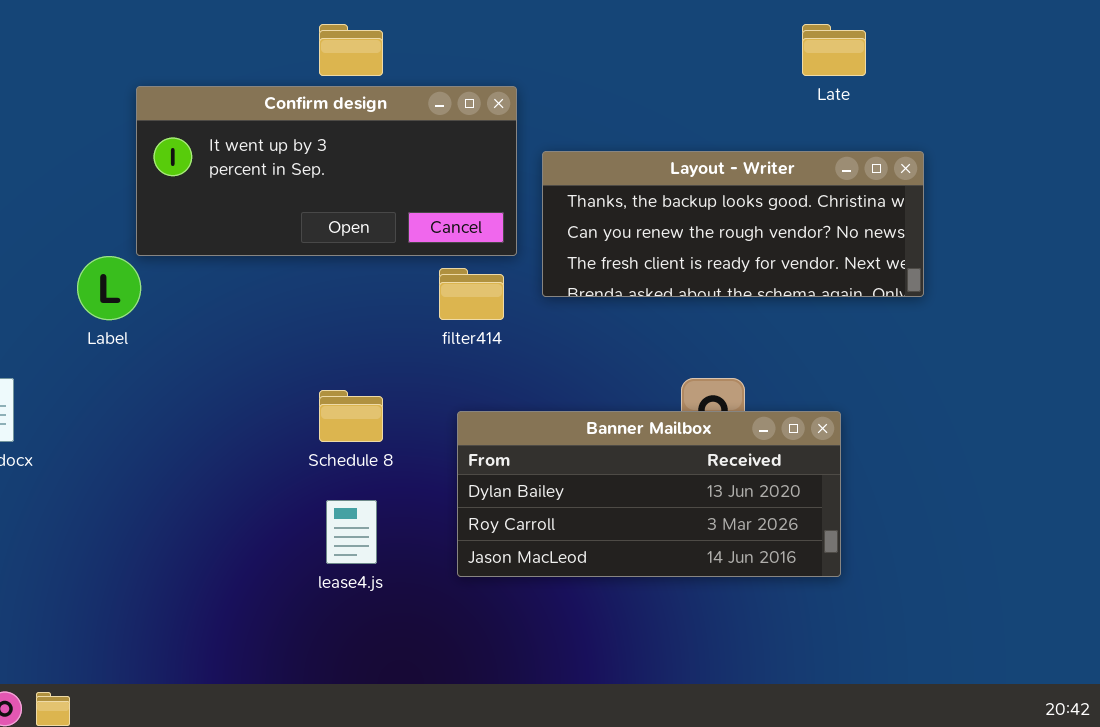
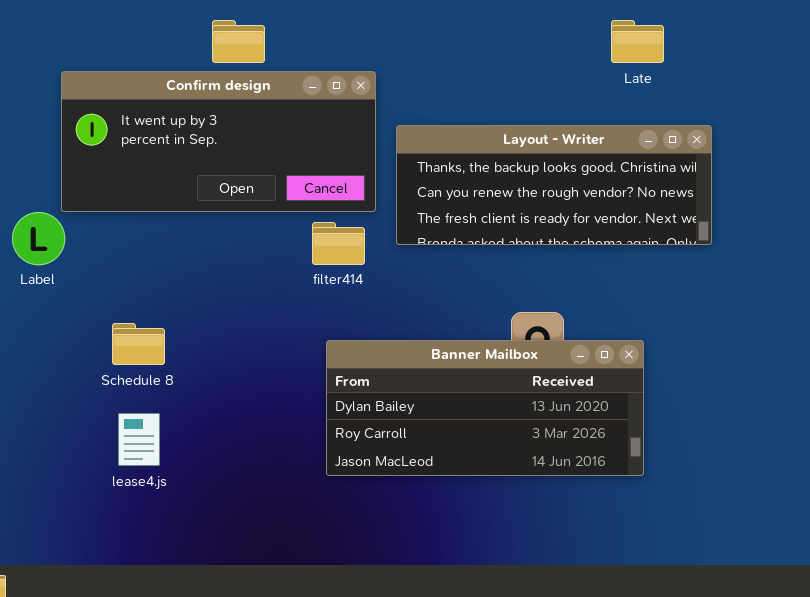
Schedule 8: [319,390,383,442] -> [112,323,165,365], moved
lease4.js: [326,500,377,564] -> [118,413,160,466], moved

